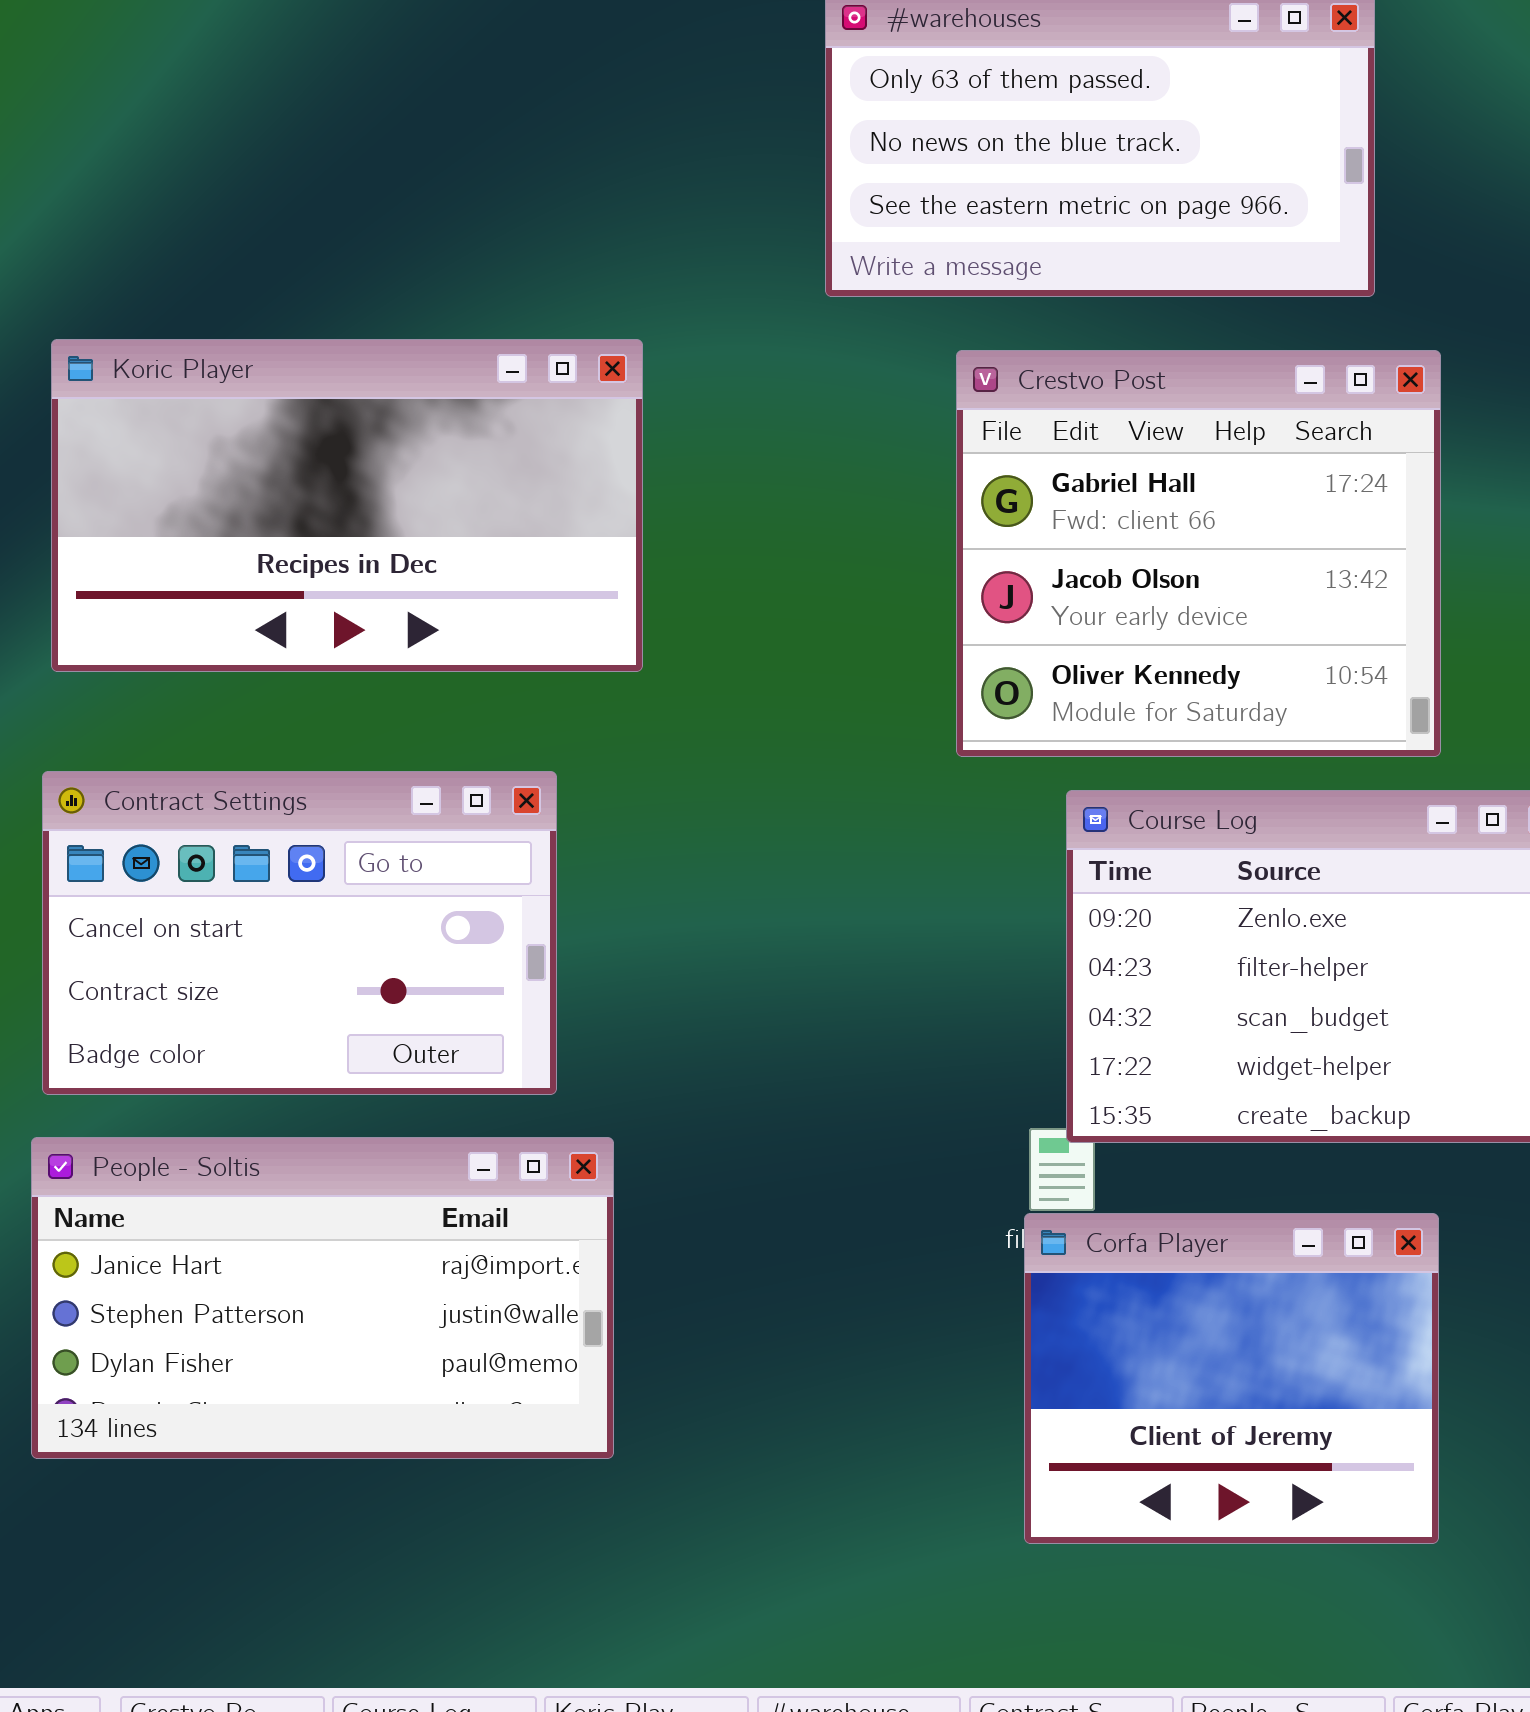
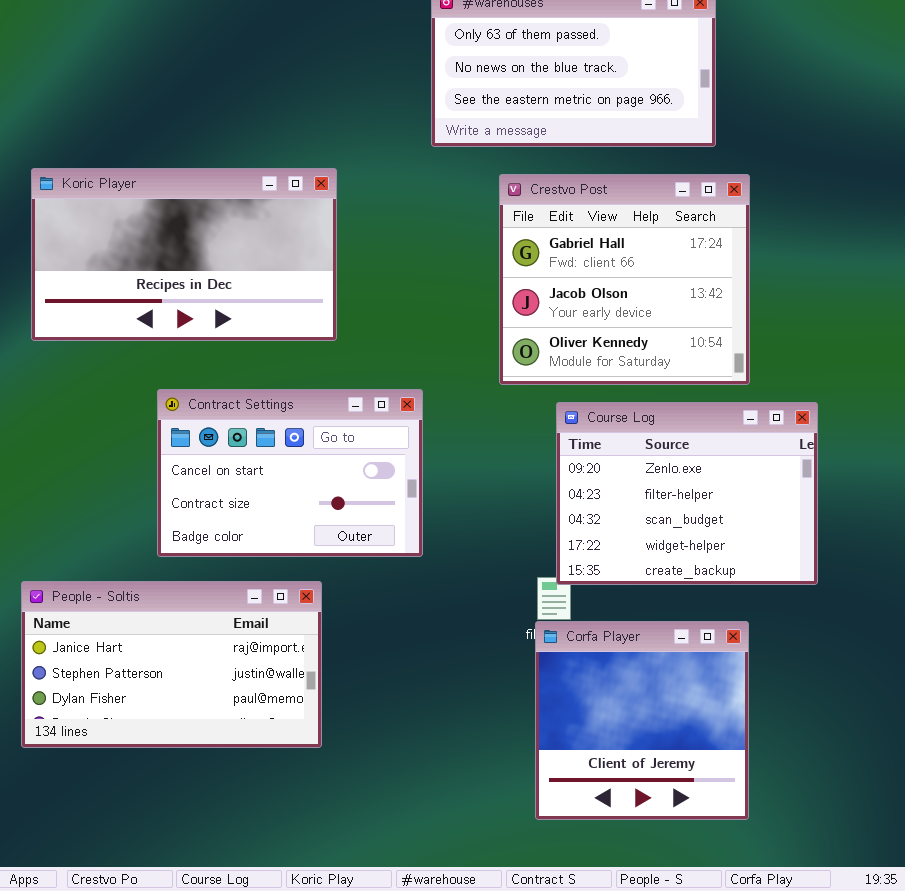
Contract Settings: [42,771,557,1095] -> [157,389,423,557], moved
Corfa Player: [1024,1213,1439,1544] -> [535,621,749,820], resized

